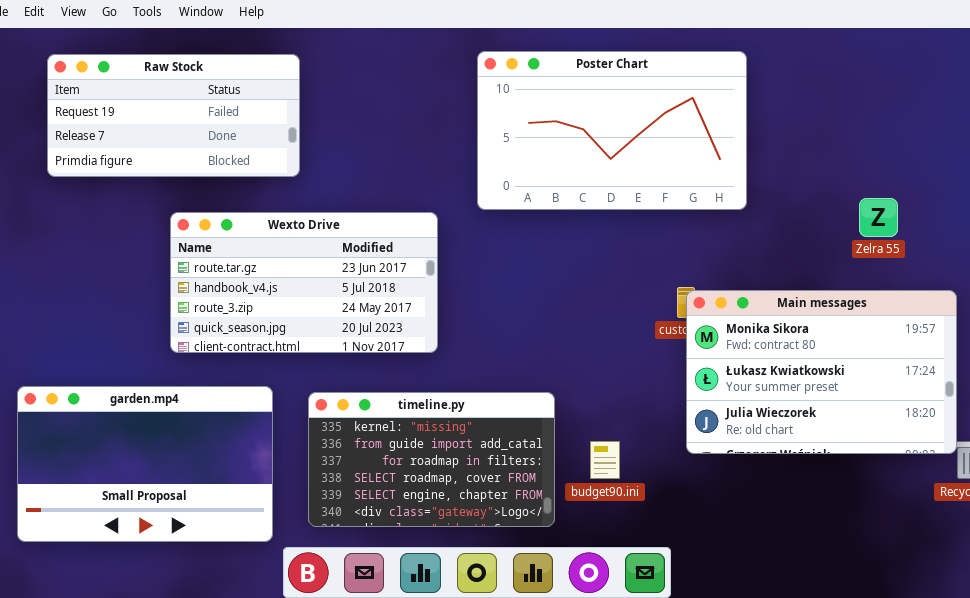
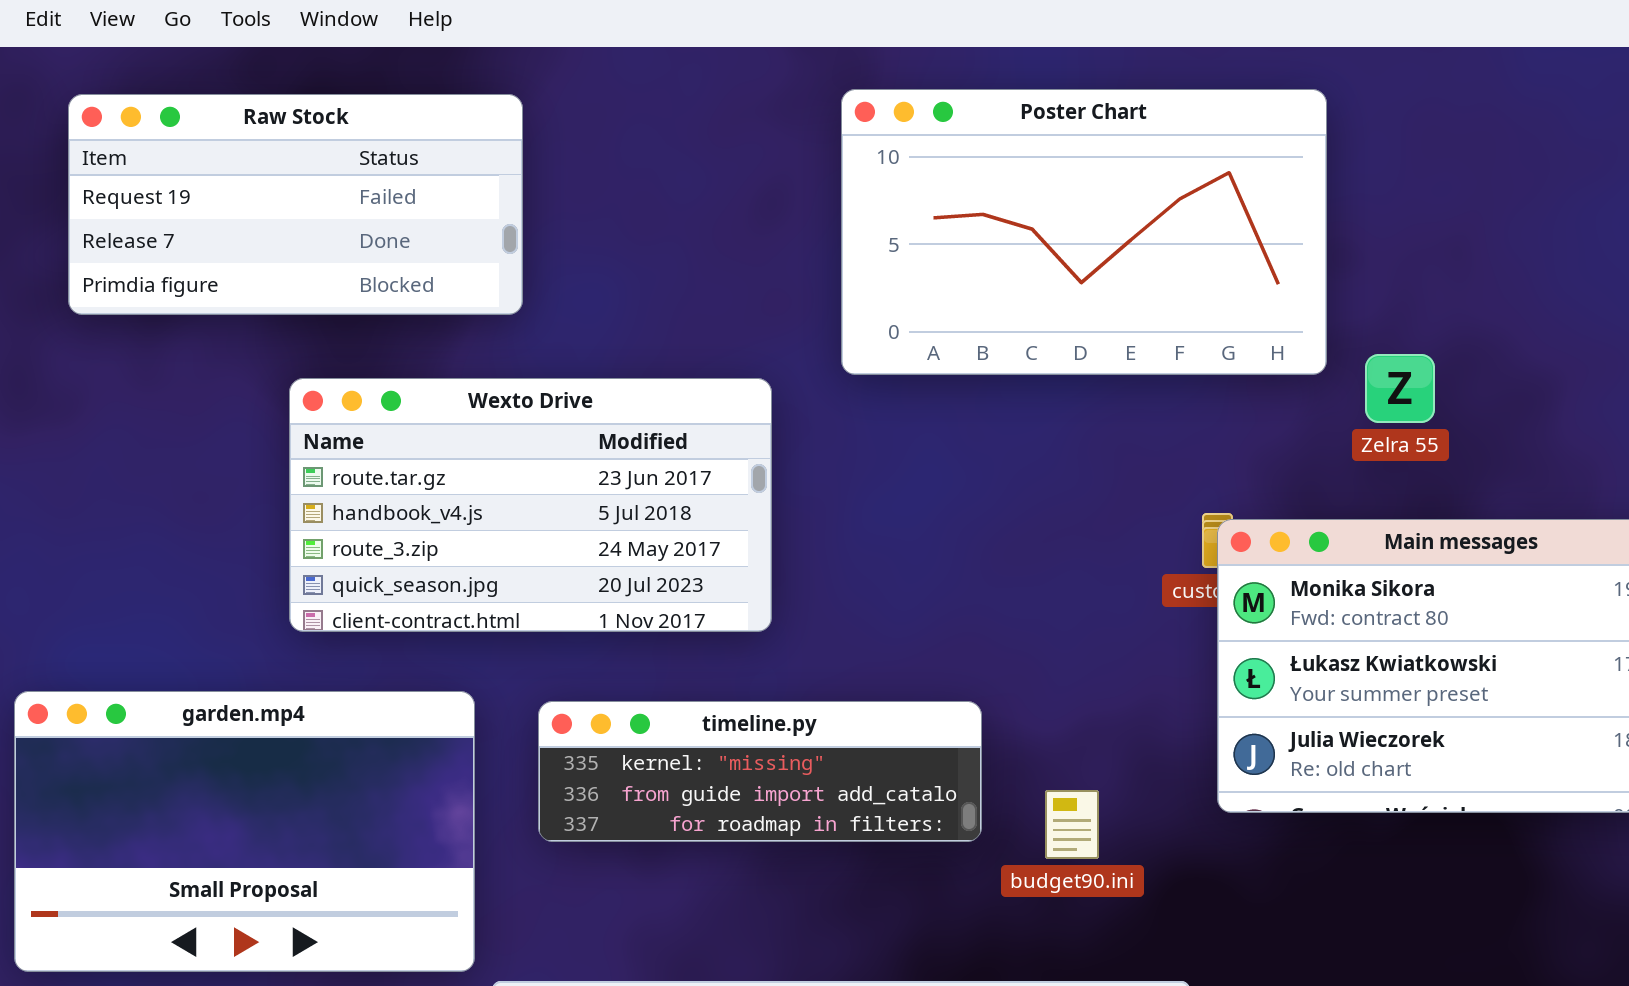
Zelra 55: [859,198,898,237] -> [1365,354,1435,423], moved
timeline.py: [308,392,555,527] -> [538,701,982,842], resized

